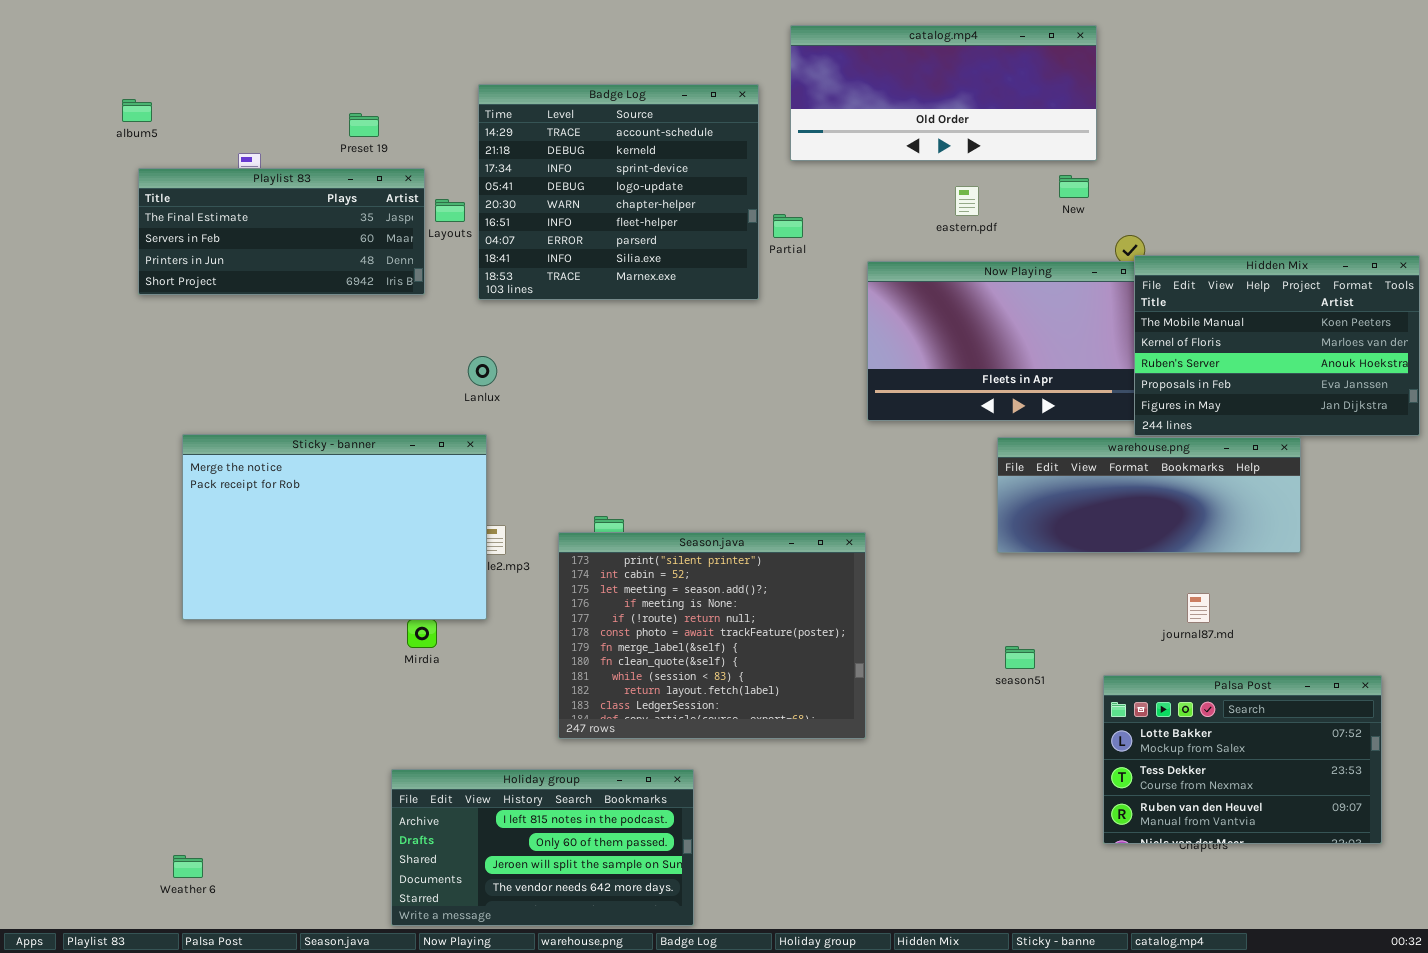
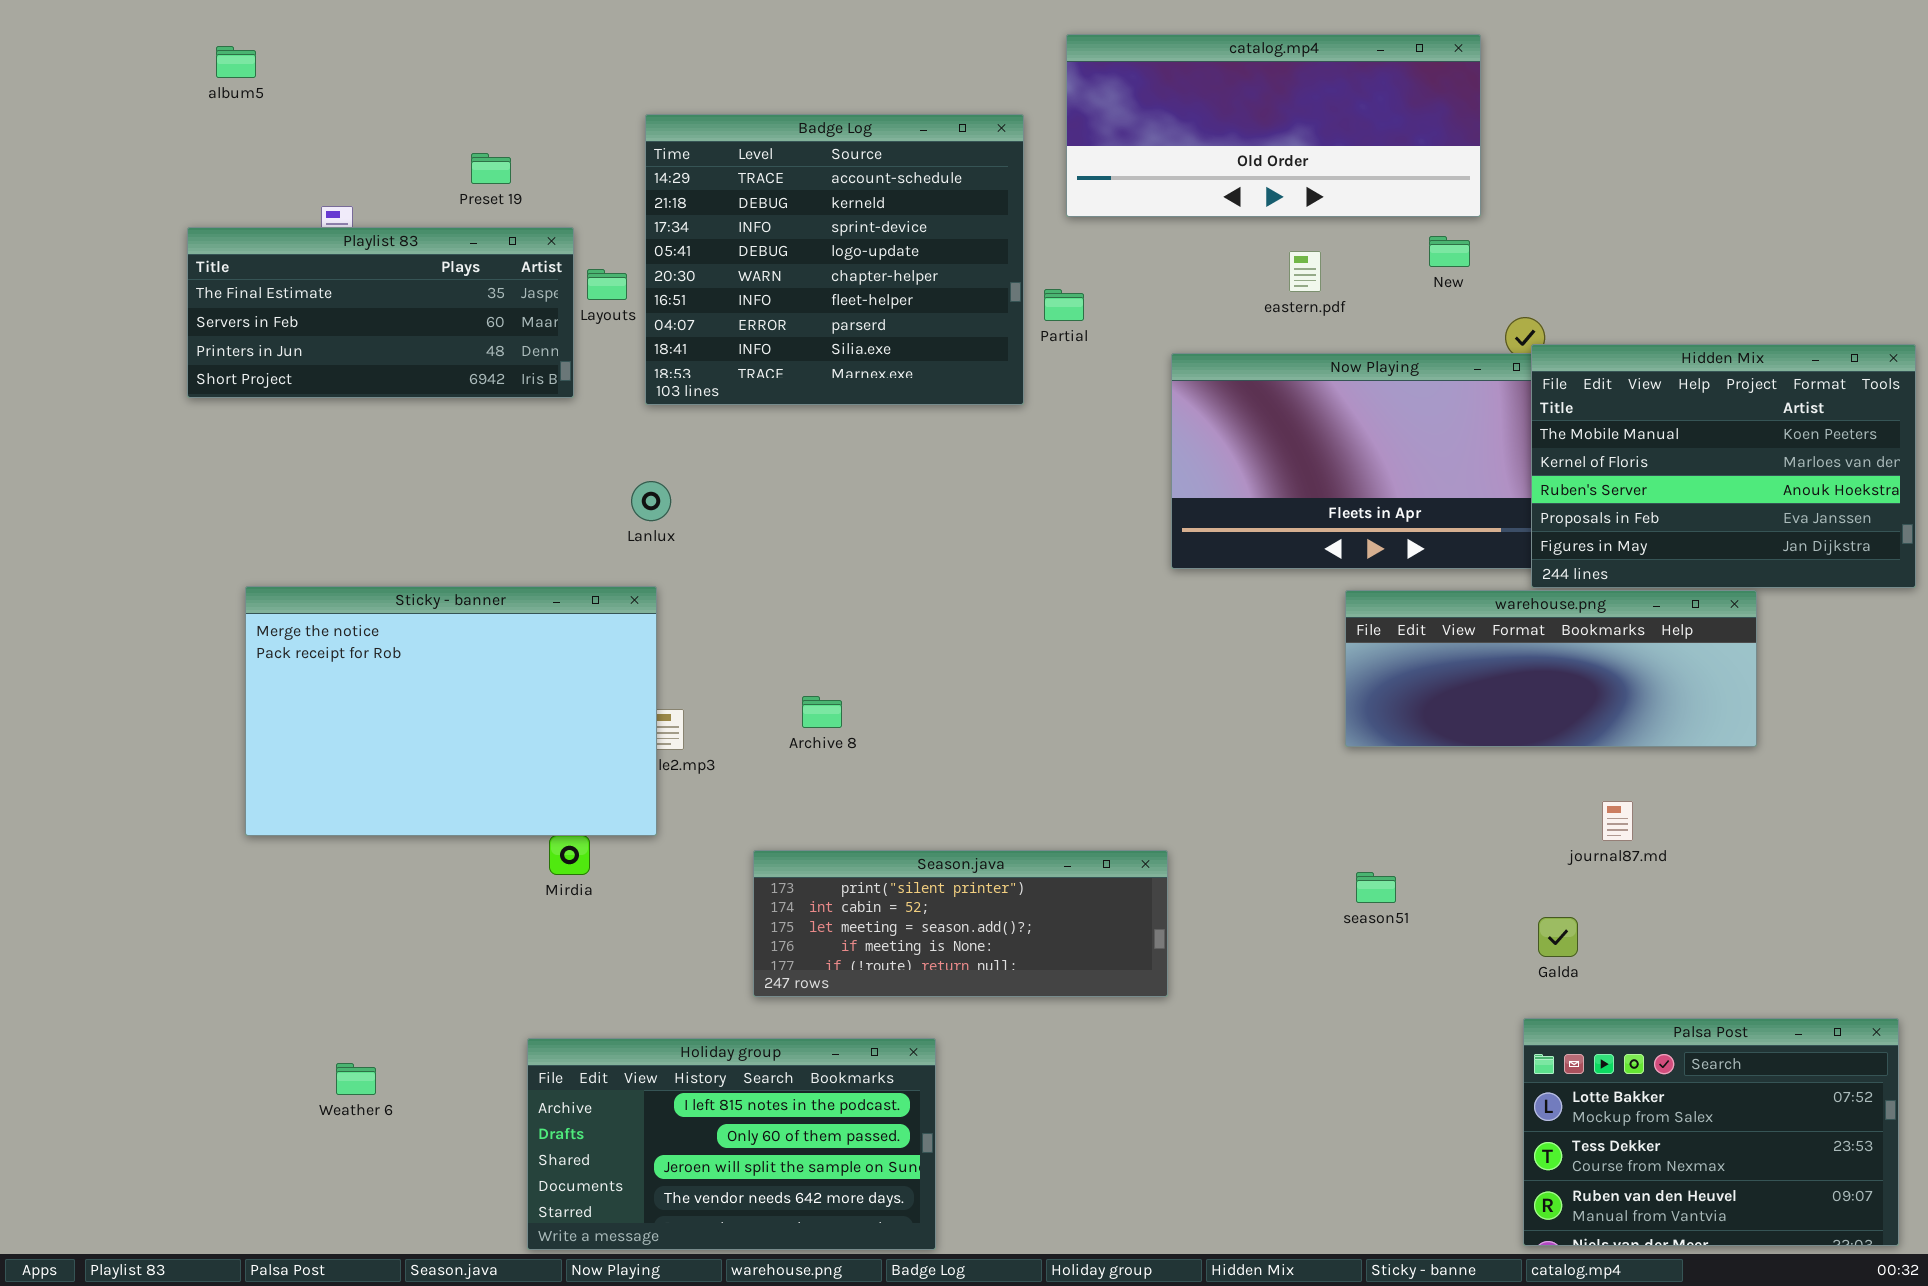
album5: [122,99,152,122] -> [216,46,256,78], moved
Season.java: [558,532,866,739] -> [753,850,1168,997], resized
Palsa Post: [1103,675,1382,844] -> [1523,1018,1899,1246], moved
Weather 6: [173,855,203,878] -> [336,1063,376,1095], moved

